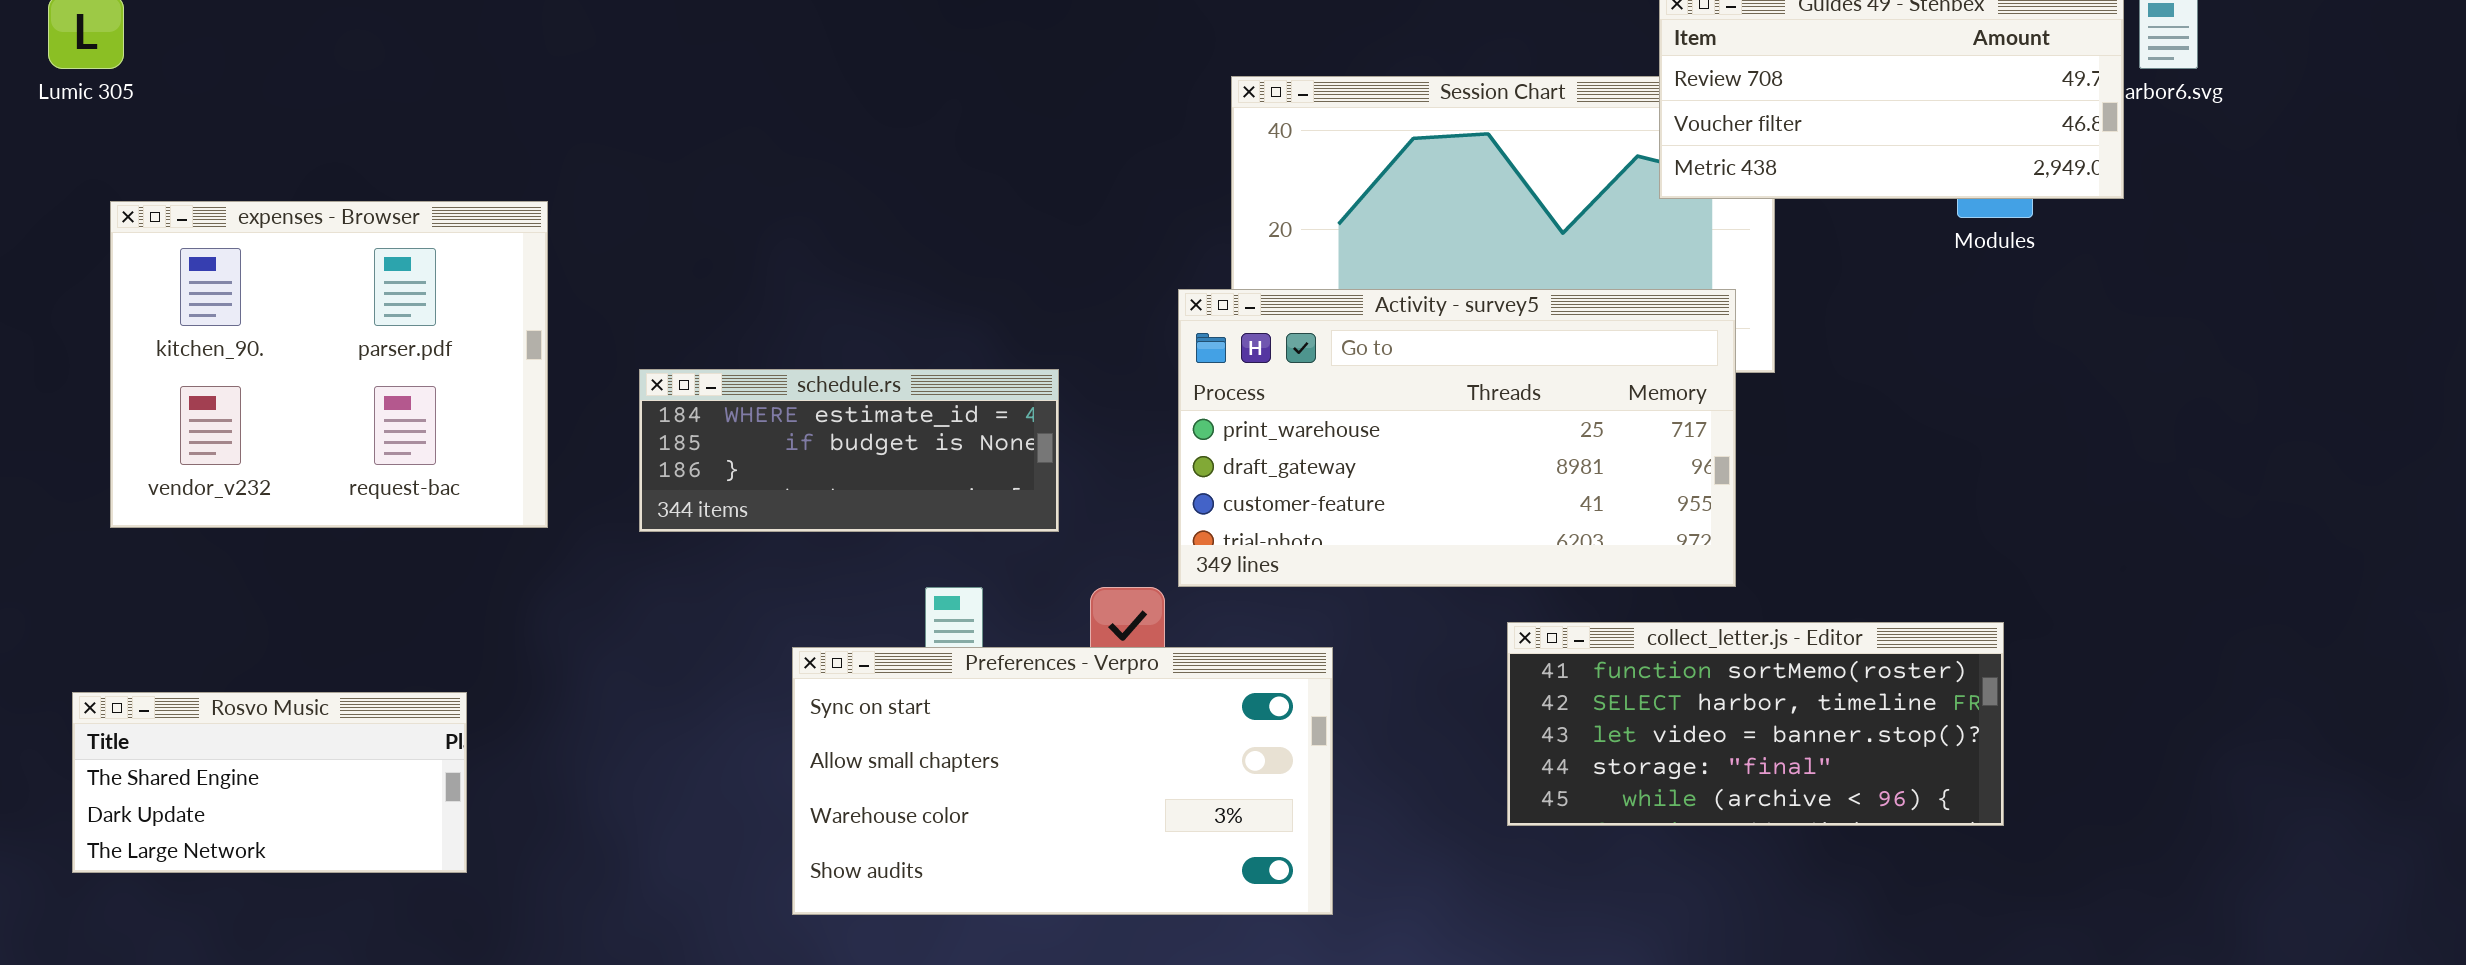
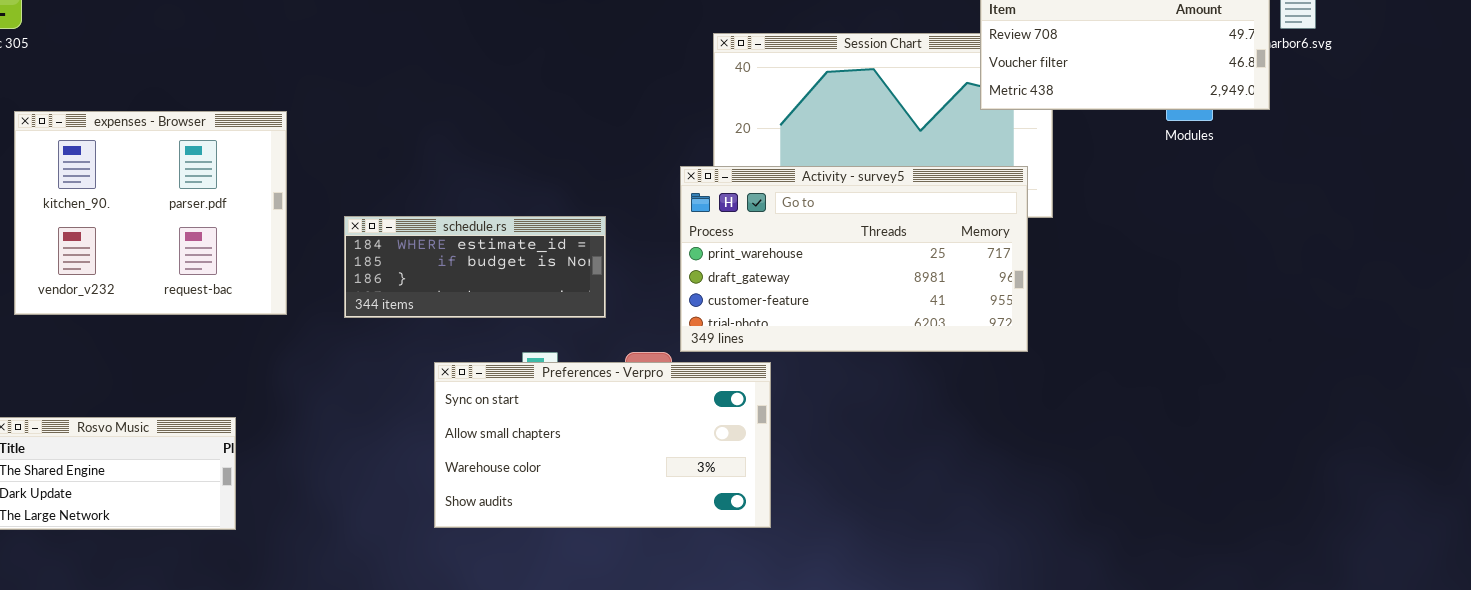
collect_letter.js - Editor: [1507,622,2004,826] -> none, closed
Preferences - Verpro: [792,647,1333,915] -> [434,362,771,528], moved

